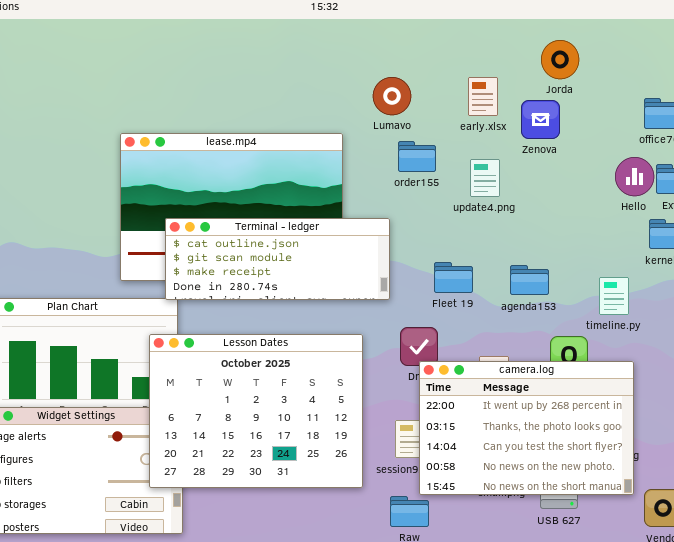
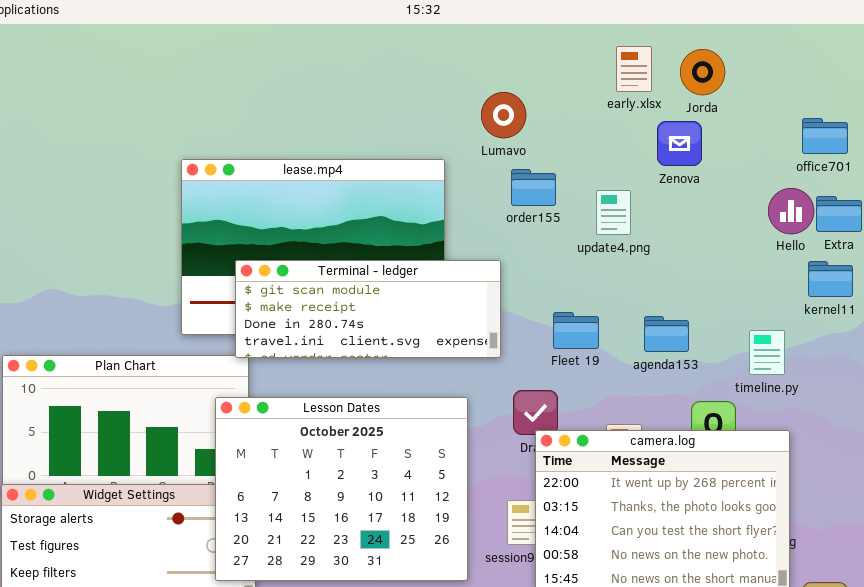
early.xlsx: [468,77,498,116] -> [616,46,652,92], moved
Terminal - ledger: [165,218,390,300] -> [235,260,501,358], scrolled down 1 row

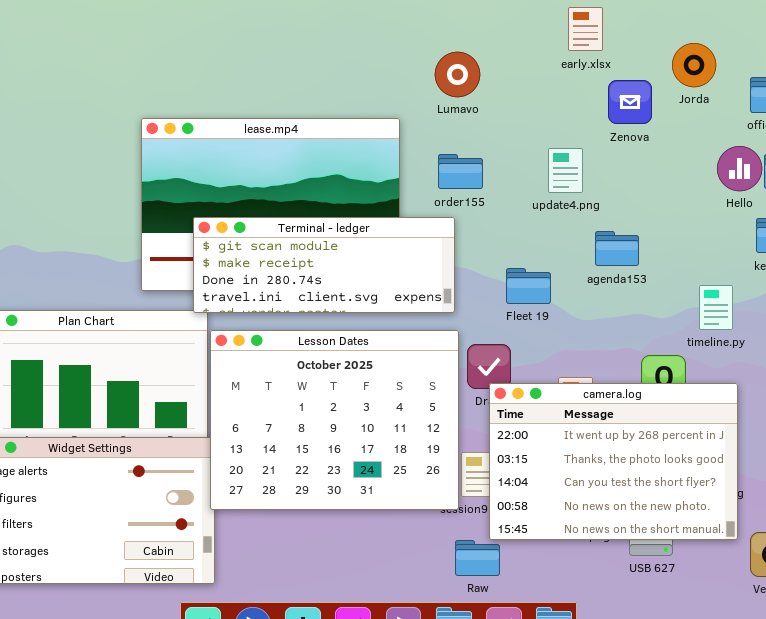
Jorda: [680,49,725,95] -> [672,43,716,87], moved
order155: [511,169,556,206] -> [438,154,483,189], moved
agenda153: [644,316,689,352] -> [595,231,639,266], moved
Lesson Dates: [215,397,468,581] -> [210,330,459,510], moved

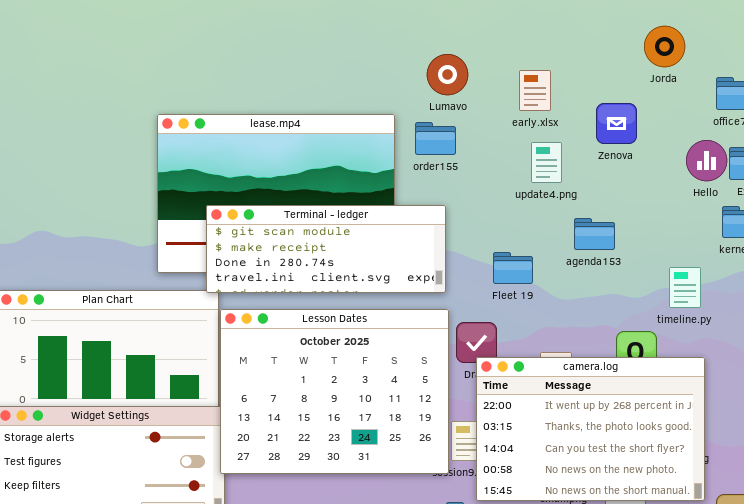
early.xlsx: [568,7,603,51] -> [519,70,551,111], moved
Jorda: [672,43,716,87] -> [644,26,685,67], moved
Zenova: [608,80,652,124] -> [596,103,637,144], moved
order155: [438,154,483,189] -> [415,122,456,155], moved

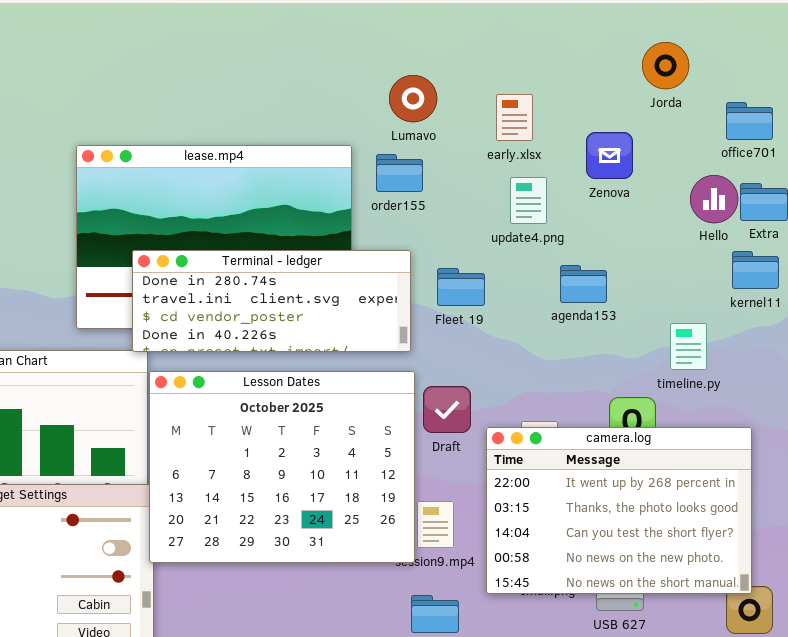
Terminal - ledger: [206,205,446,293] -> [132,250,411,352], scrolled down 2 rows
Fleet 19: [493,252,533,284] -> [437,268,485,306], moved
camera.log: [476,357,705,501] -> [486,427,752,594], moved

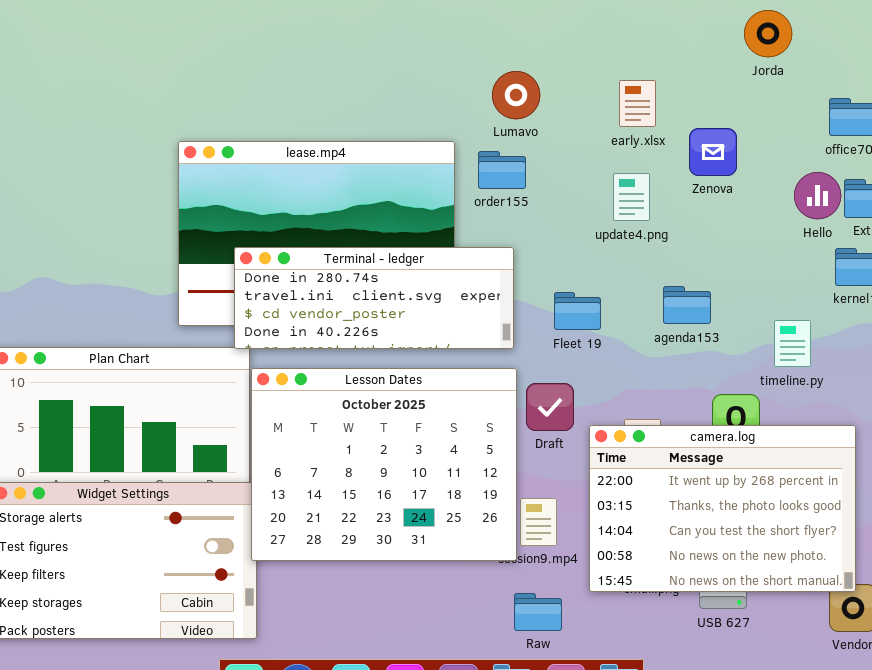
Jorda: [642,42,689,89] -> [744,10,792,57], moved
early.xlsx: [496,94,533,141] -> [619,80,656,127], moved
agenda153: [560,265,607,303] -> [663,286,711,324], moved
Fleet 19: [437,268,485,306] -> [554,292,601,330], moved

